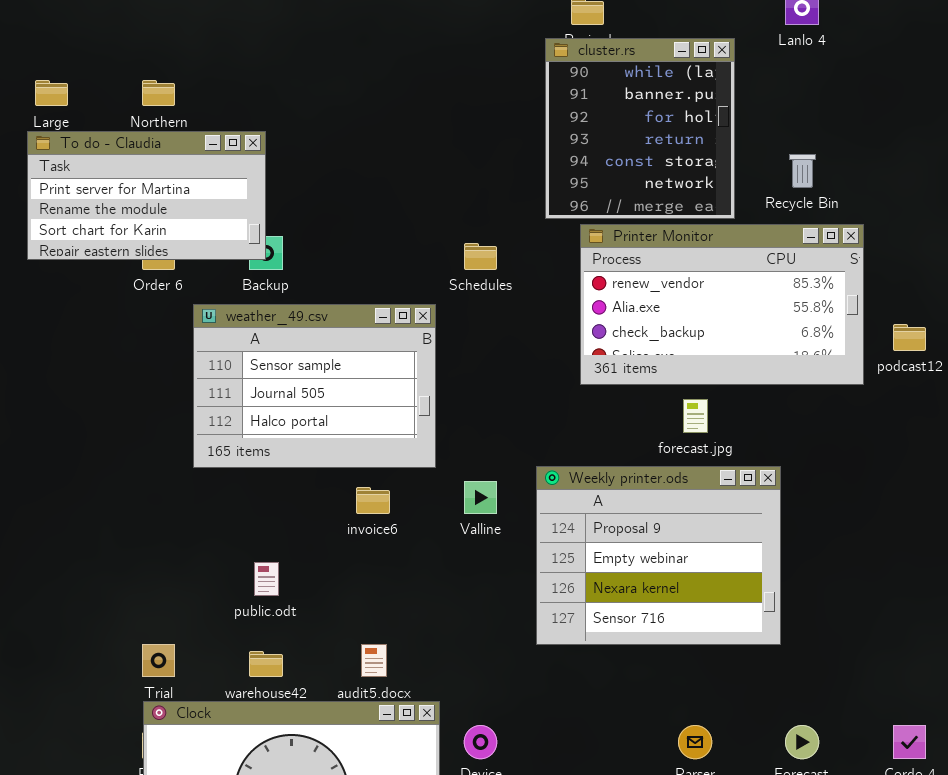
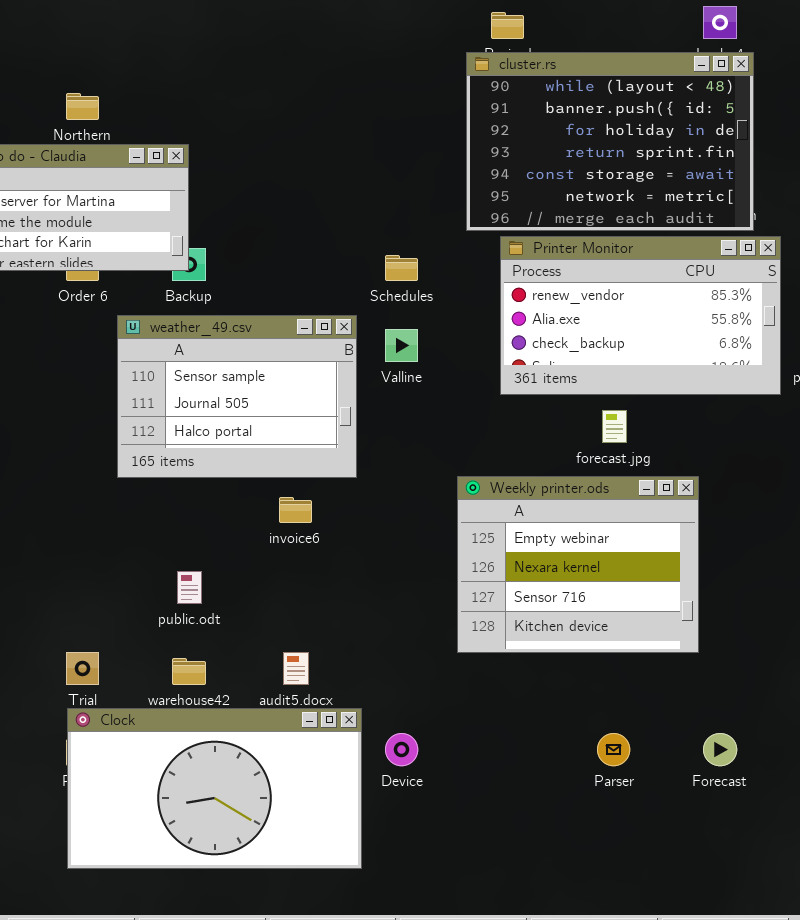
cluster.rs: [545,38,735,219] -> [466,52,754,231], resized
Weekly printer.ods: [536,466,781,645] -> [457,476,699,653], scrolled down 1 row
Valline: [464,481,497,514] -> [385,329,418,362], moved

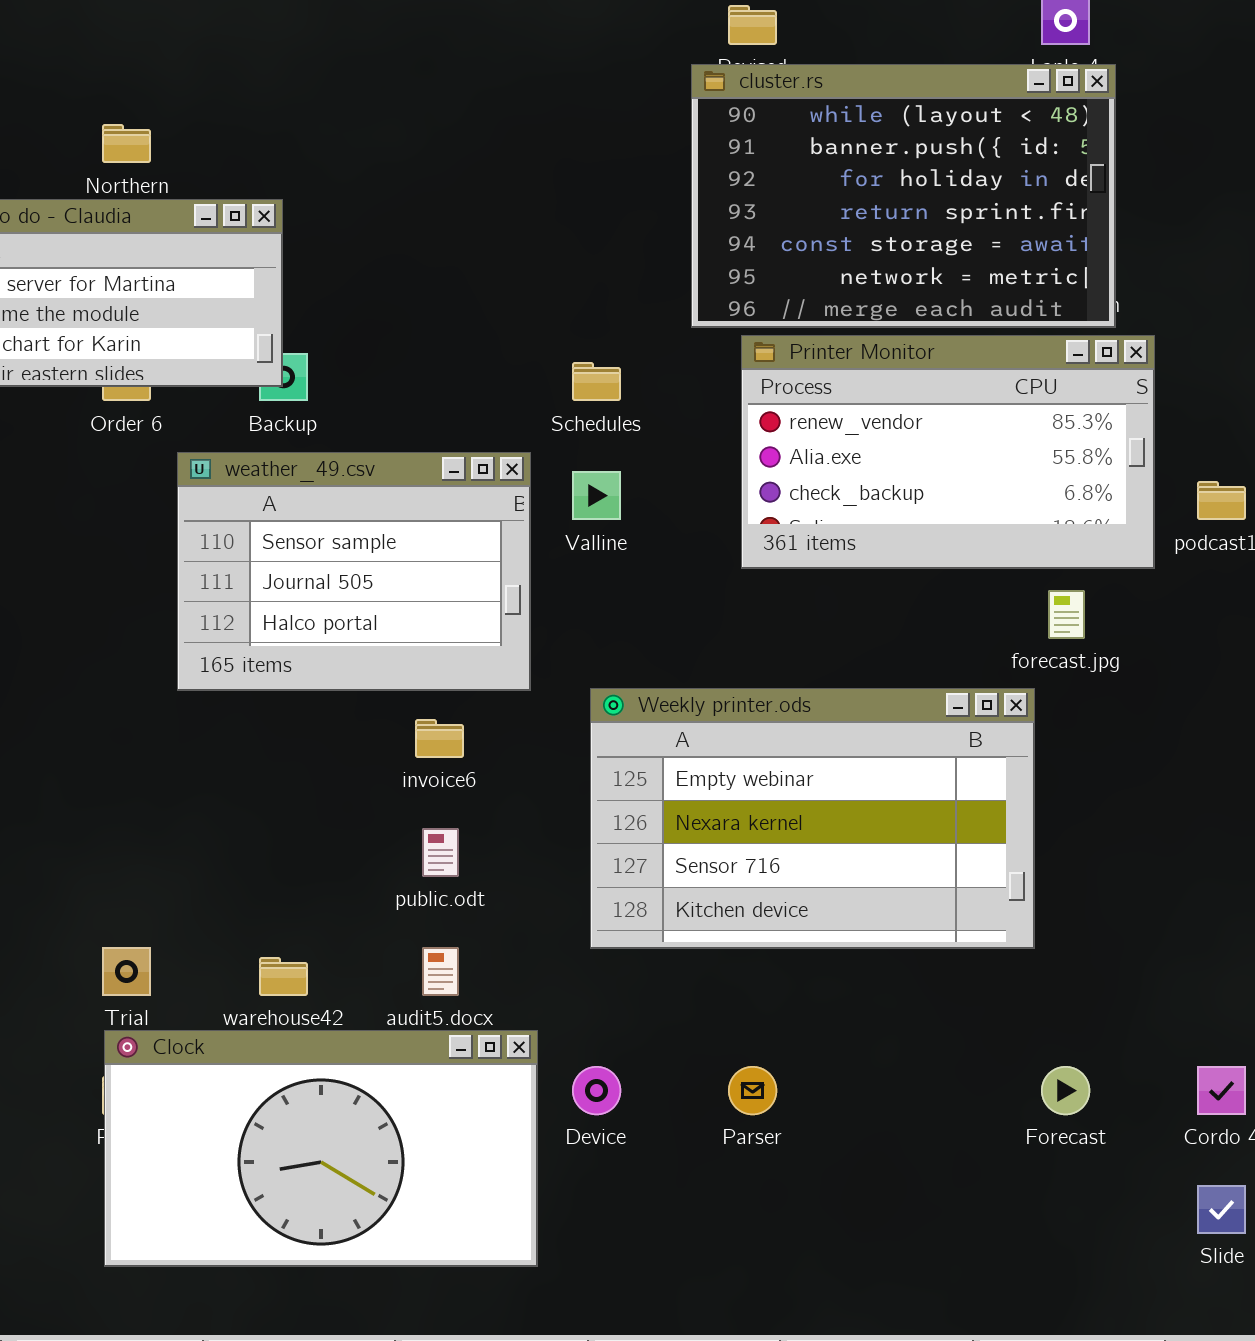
forecast.jpg: [602,410,627,443] -> [1048,590,1085,639], moved
Weekly printer.ods: [457,476,699,653] -> [590,688,1035,949], resized
public.odt: [177,571,202,604] -> [422,828,459,877], moved
Parser: [597,733,630,766] -> [728,1066,777,1115], moved

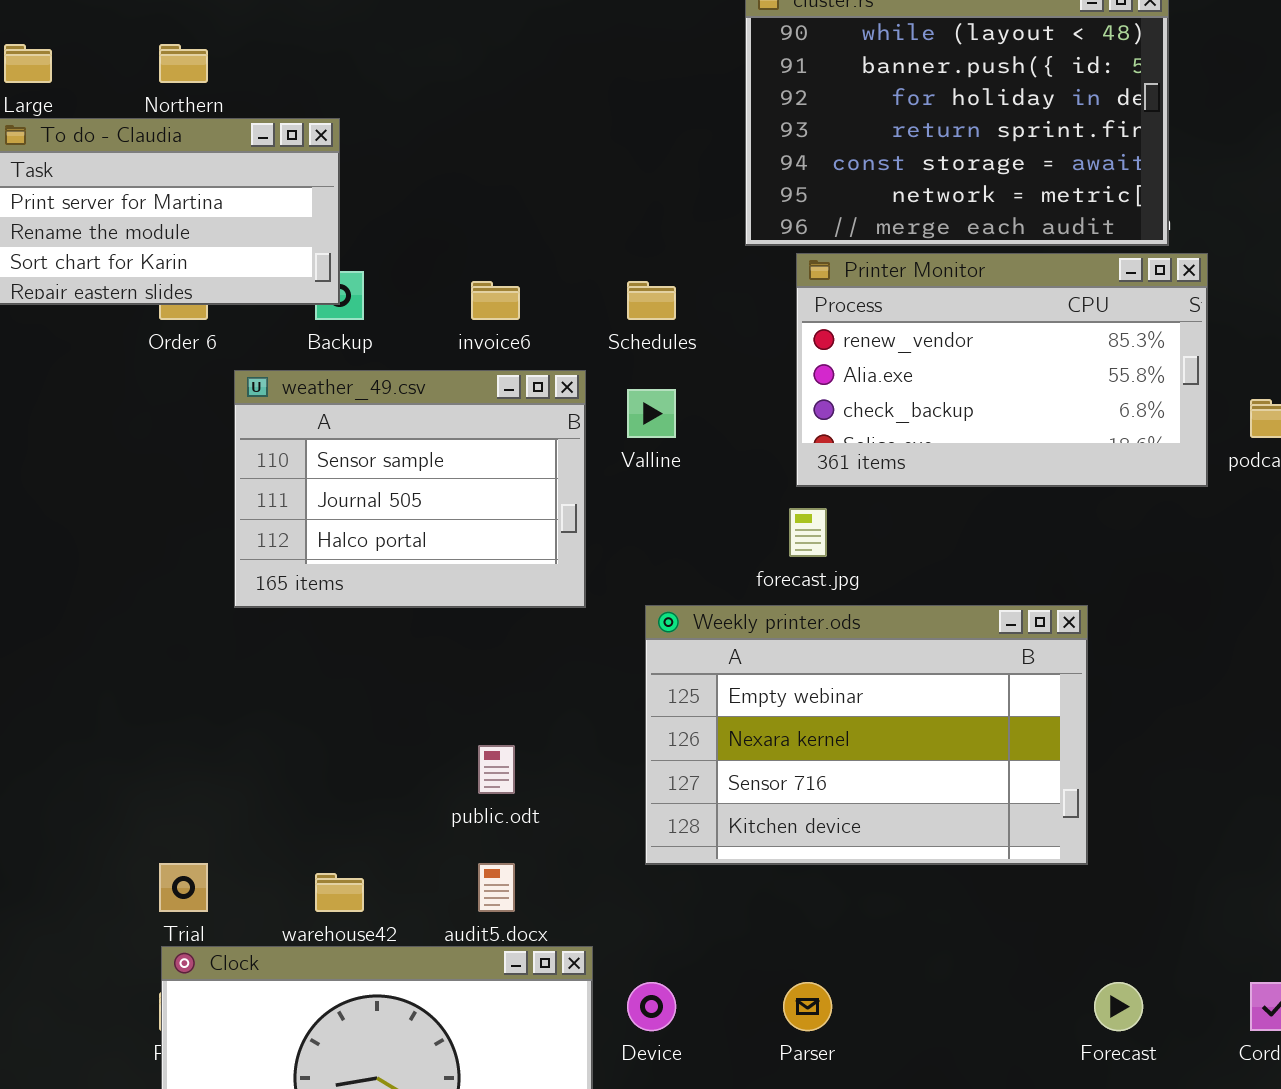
forecast.jpg: [1048,590,1085,639] -> [789,508,827,557], moved
invoice6: [415,719,464,758] -> [471,281,520,320], moved

